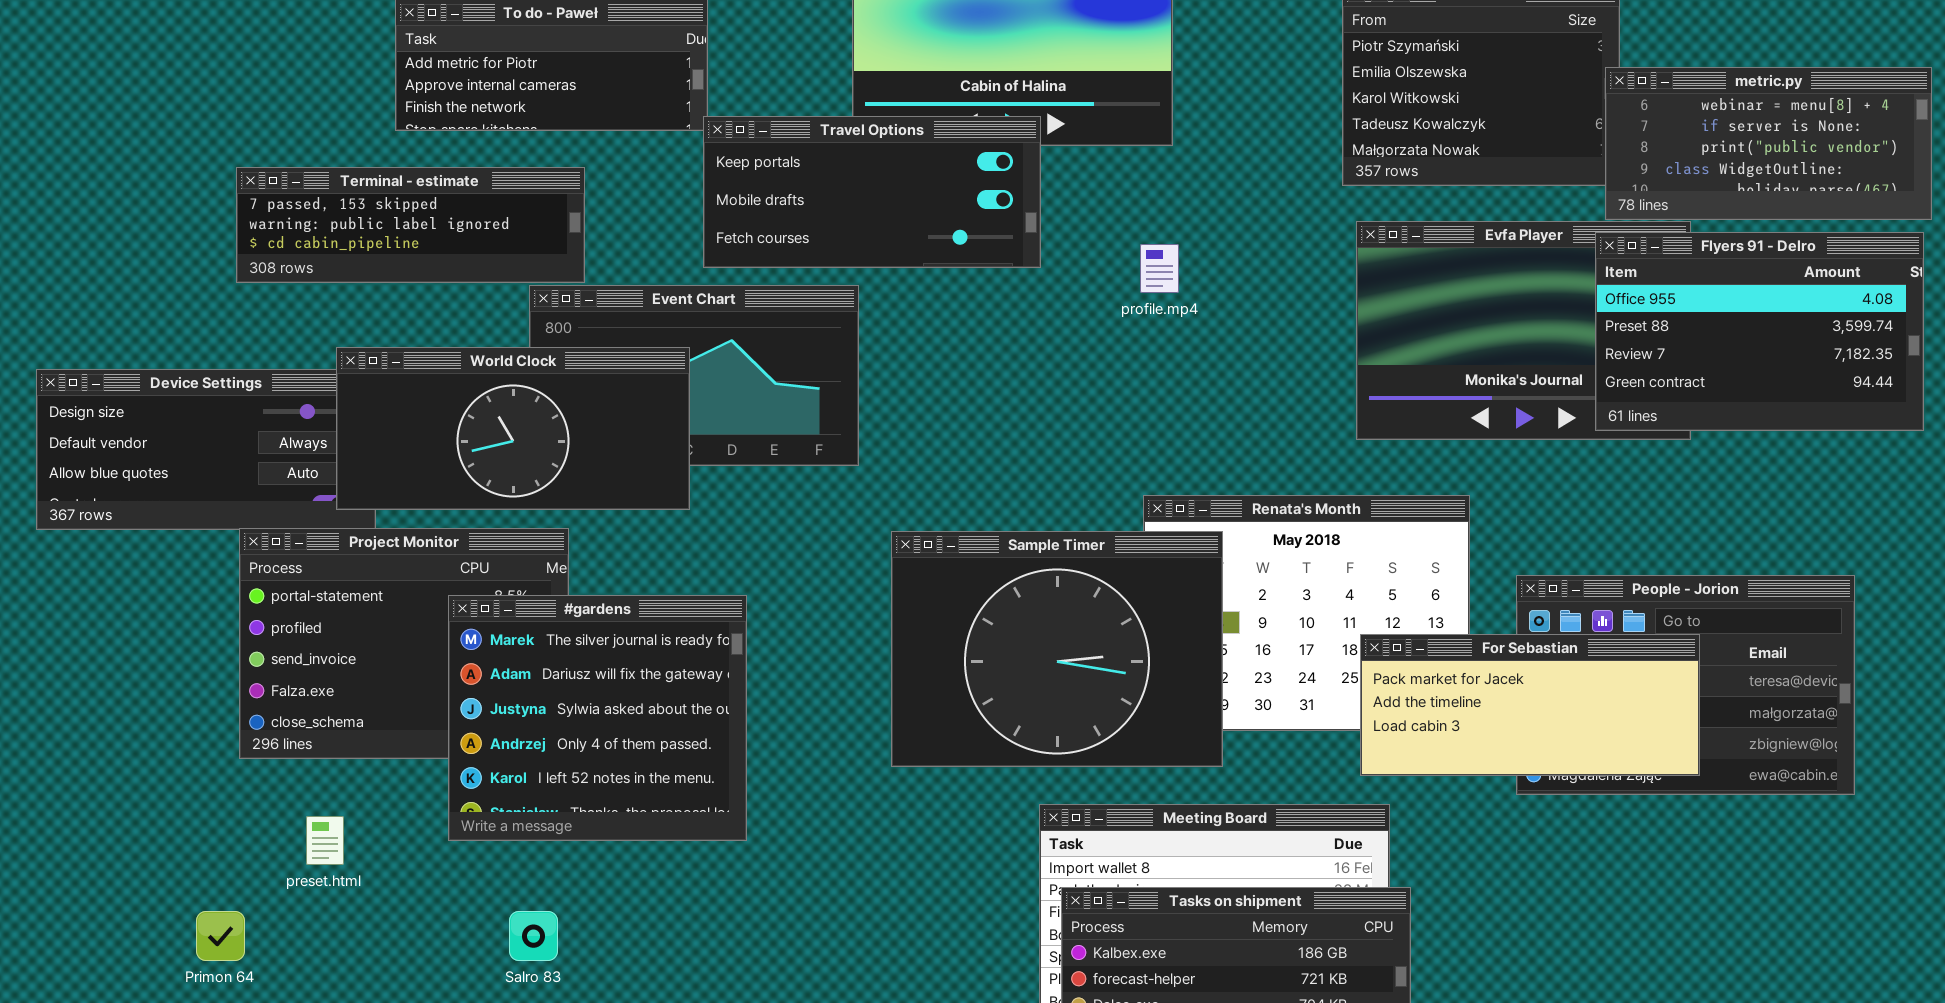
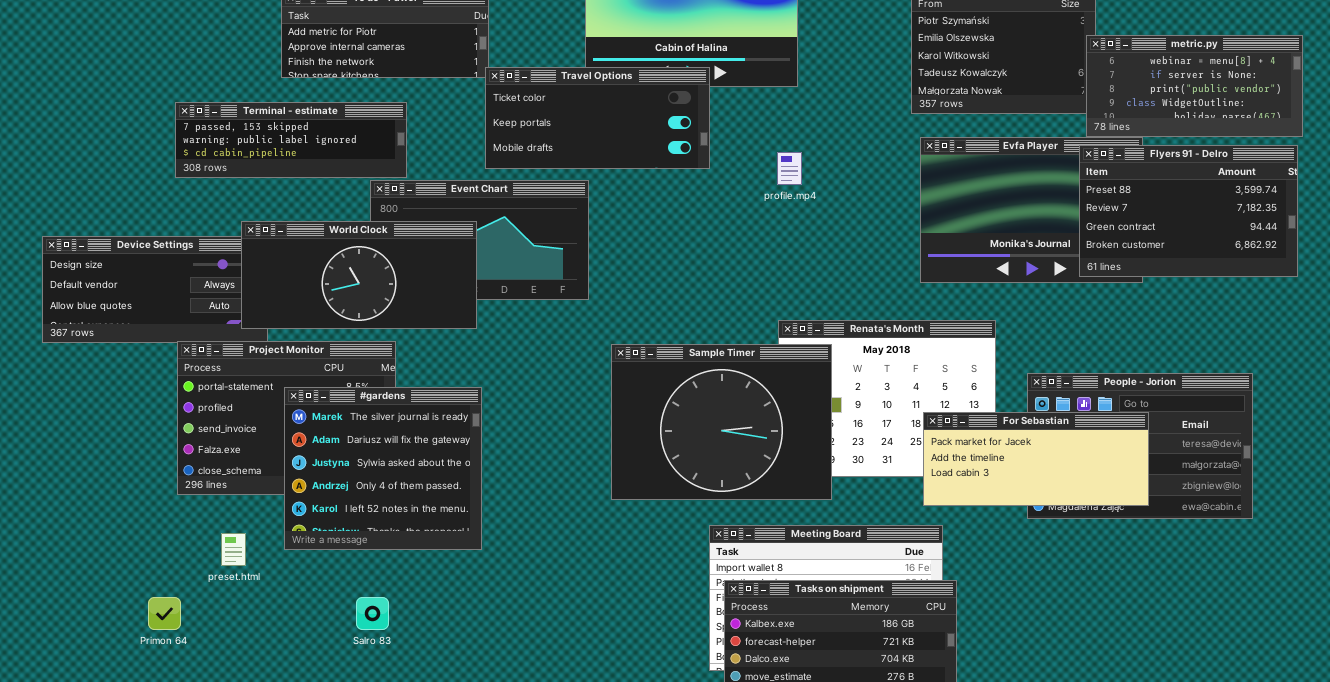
Travel Options: [703,116,1041,268] -> [485,67,710,169], scrolled up 1 row
Flyers 91 - Delro: [1595,232,1924,431] -> [1079,145,1298,277], scrolled down 1 row
#gardens: [448,595,747,841] -> [284,387,482,550], moved

